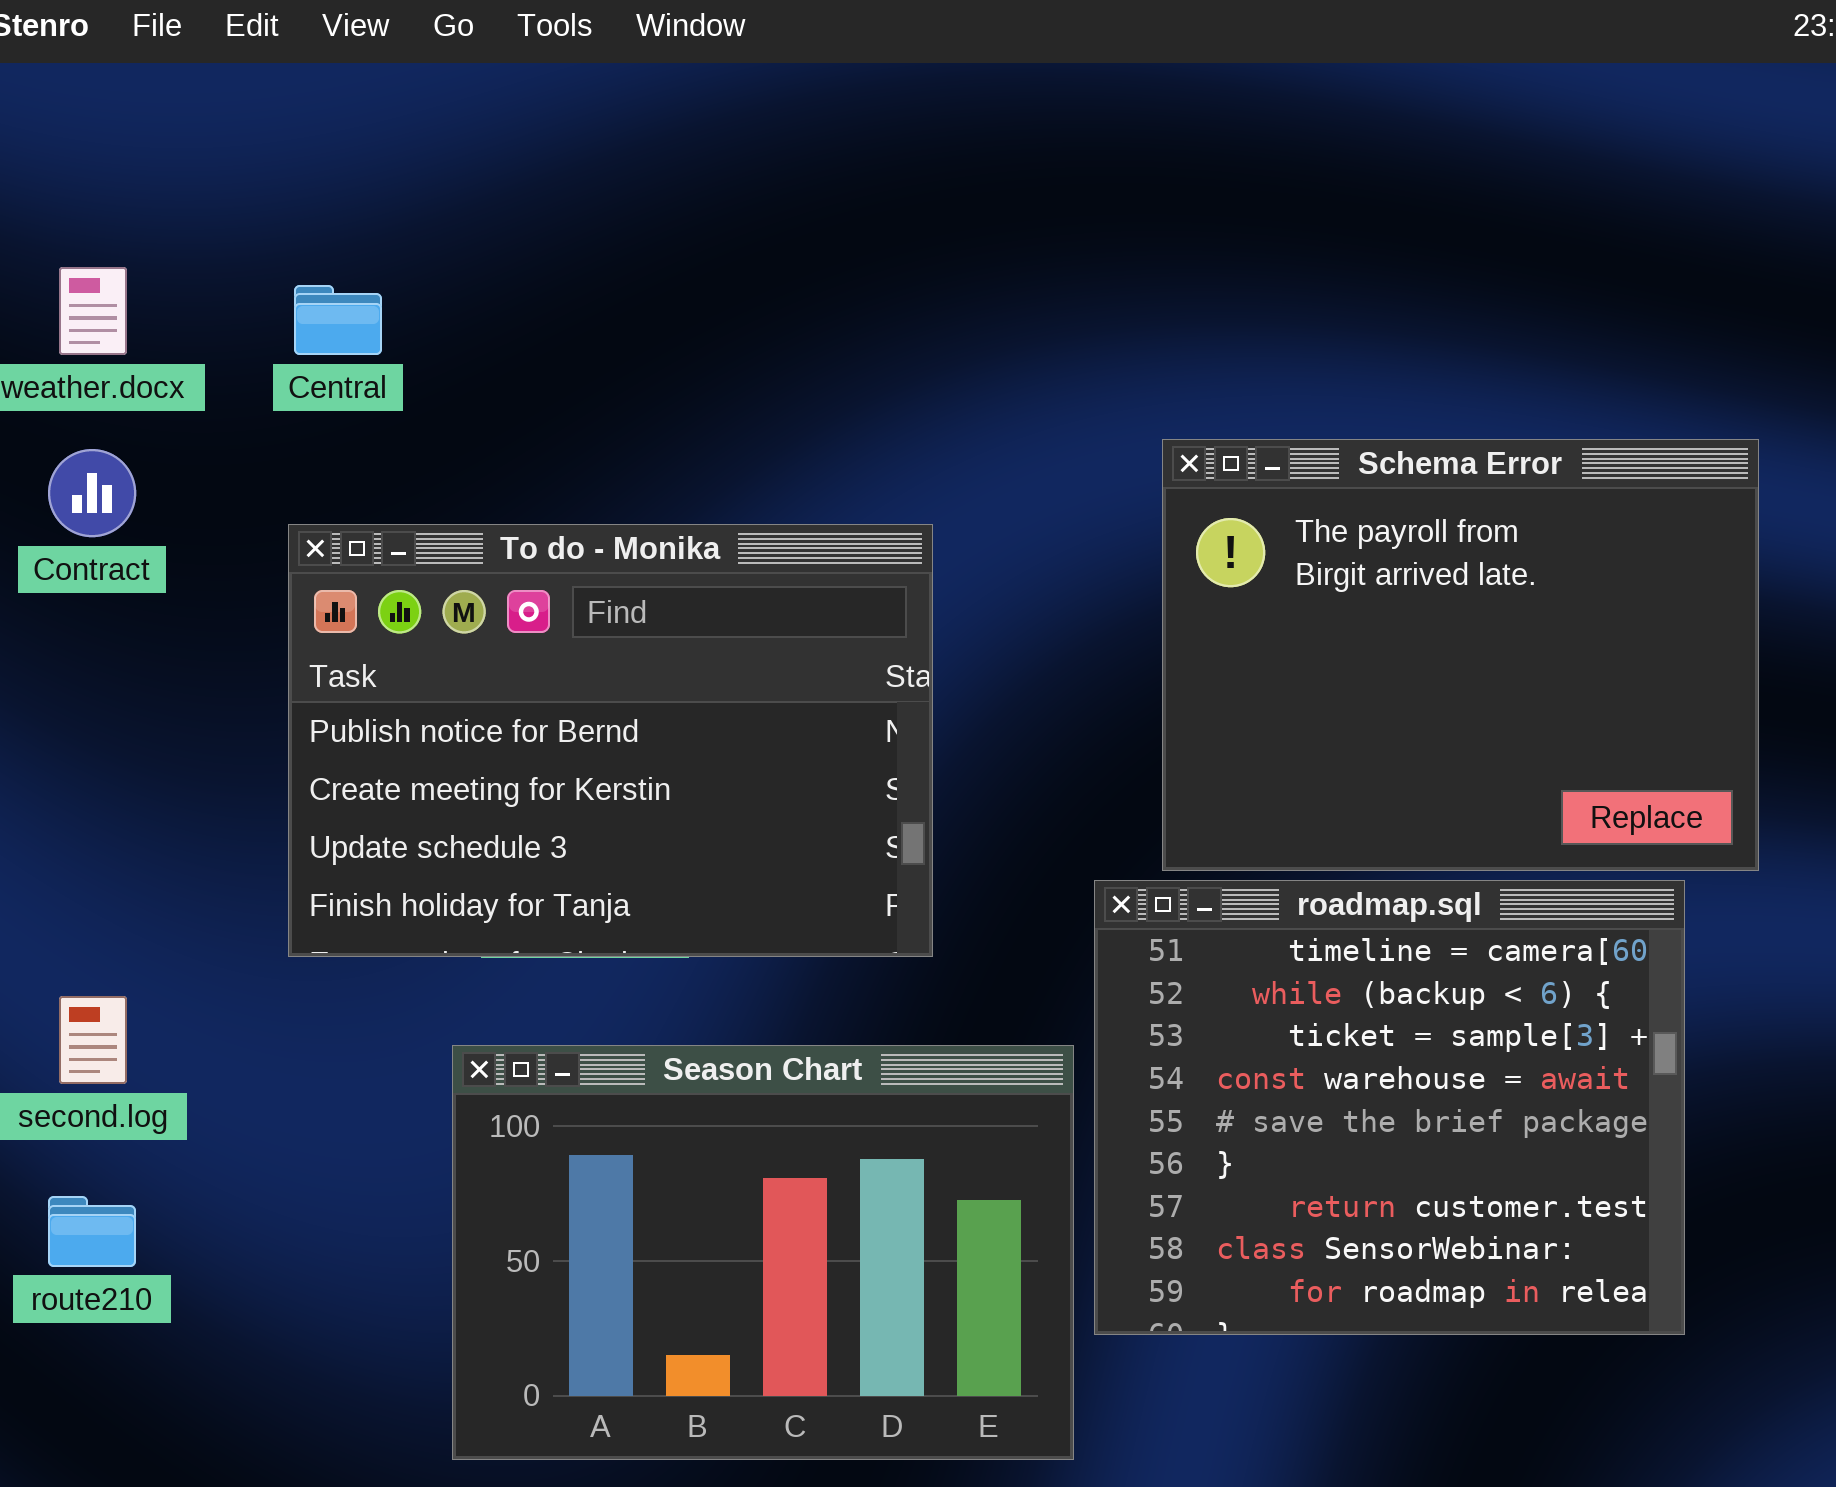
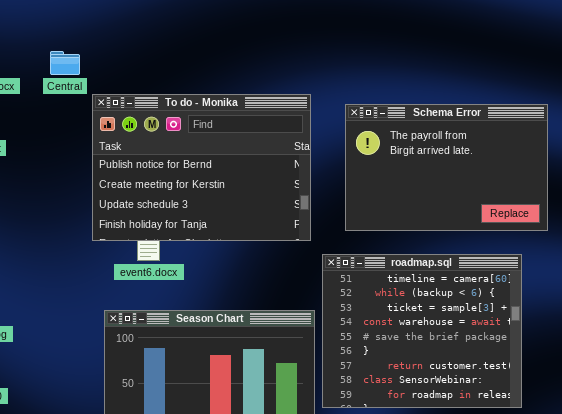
Schema Error: [1162,439,1759,871] -> [345,104,548,231], resized
To do - Monika: [288,524,933,957] -> [92,94,311,241], moved

